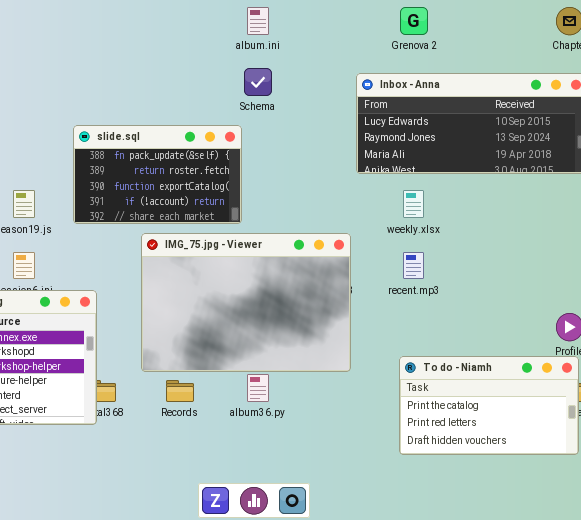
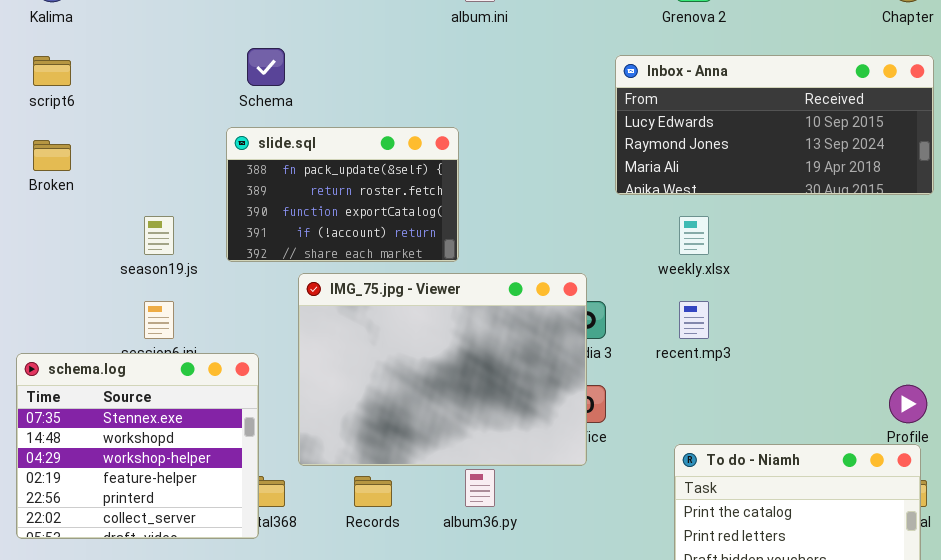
Schema: [244,68,272,96] -> [247,48,285,86], moved
IMG_75.jpg - Viewer: [141,233,351,372] -> [298,273,587,466], moved

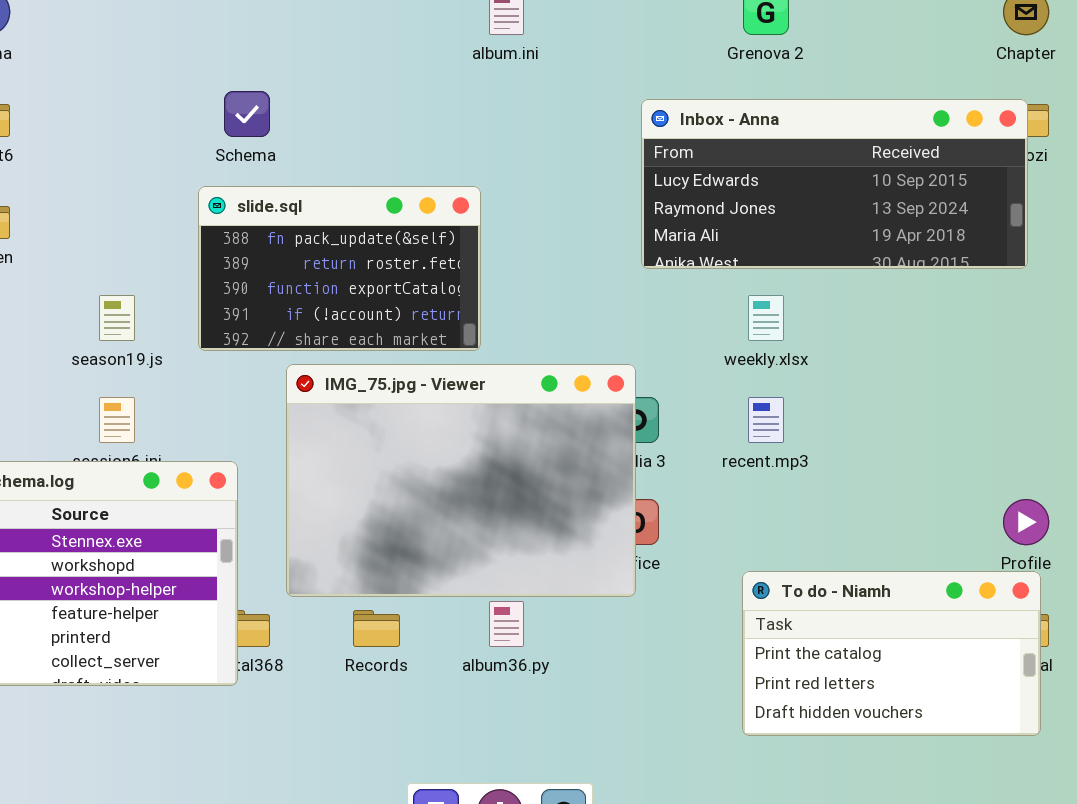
Inbox - Anna: [615,55,934,195] -> [641,99,1028,269], moved

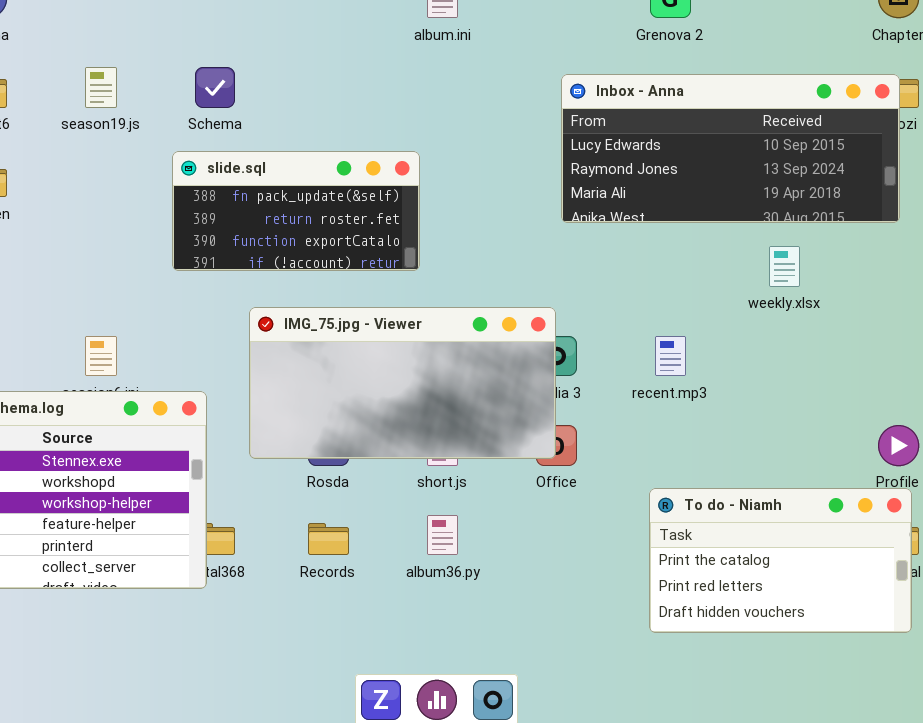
slide.sql: [198,186,481,351] -> [172,151,420,271], resized
season19.js: [99,295,135,341] -> [85,67,117,108], moved
weekly.xlsx: [748,295,784,341] -> [769,246,800,287], moved
IMG_75.jpg - Viewer: [286,364,636,597] -> [249,307,556,459], resized

